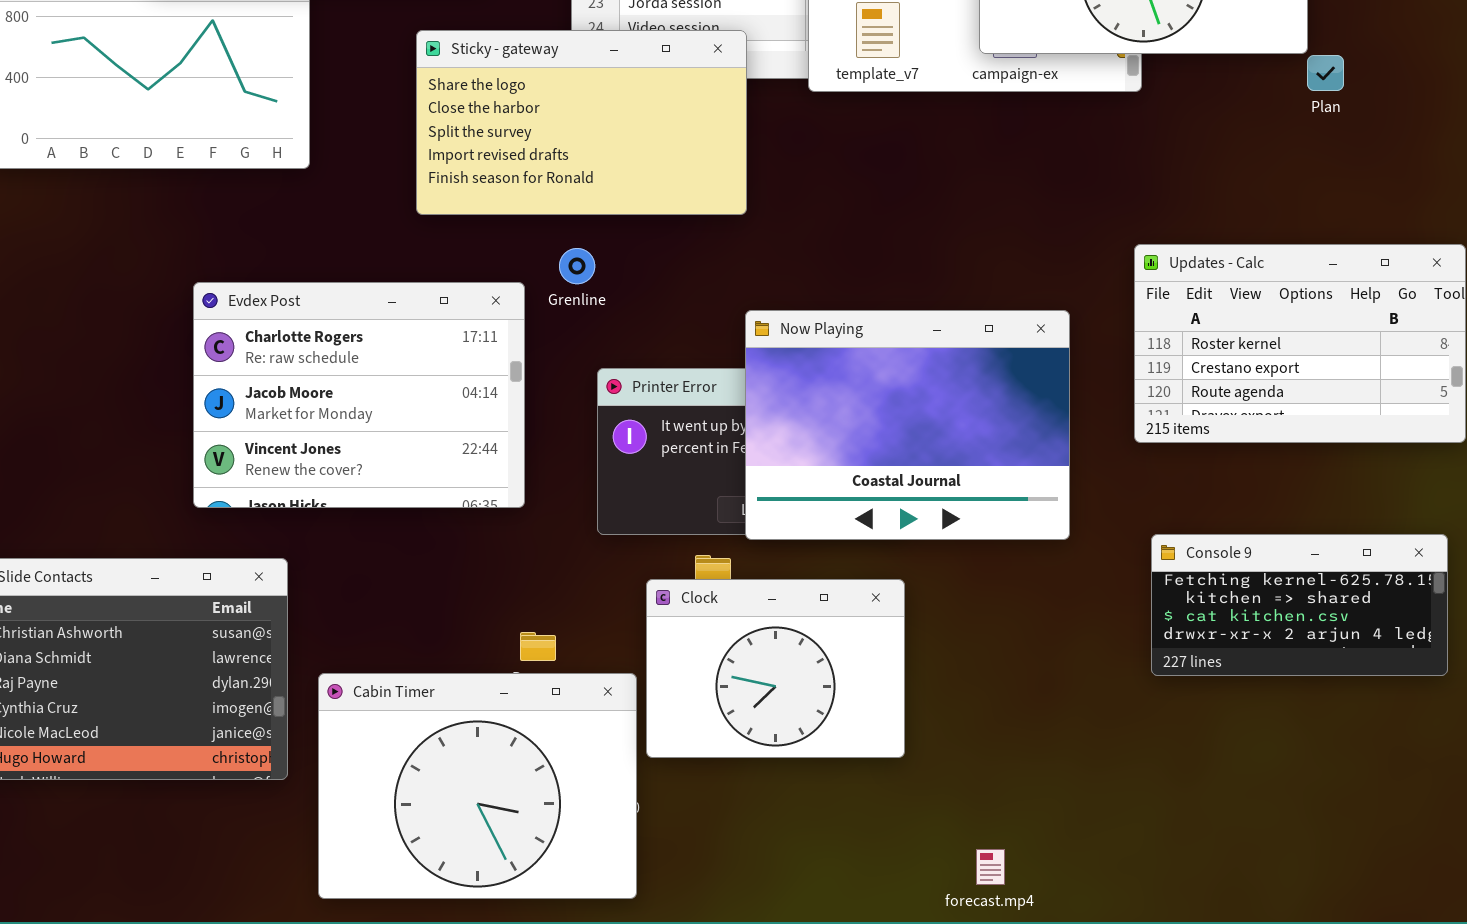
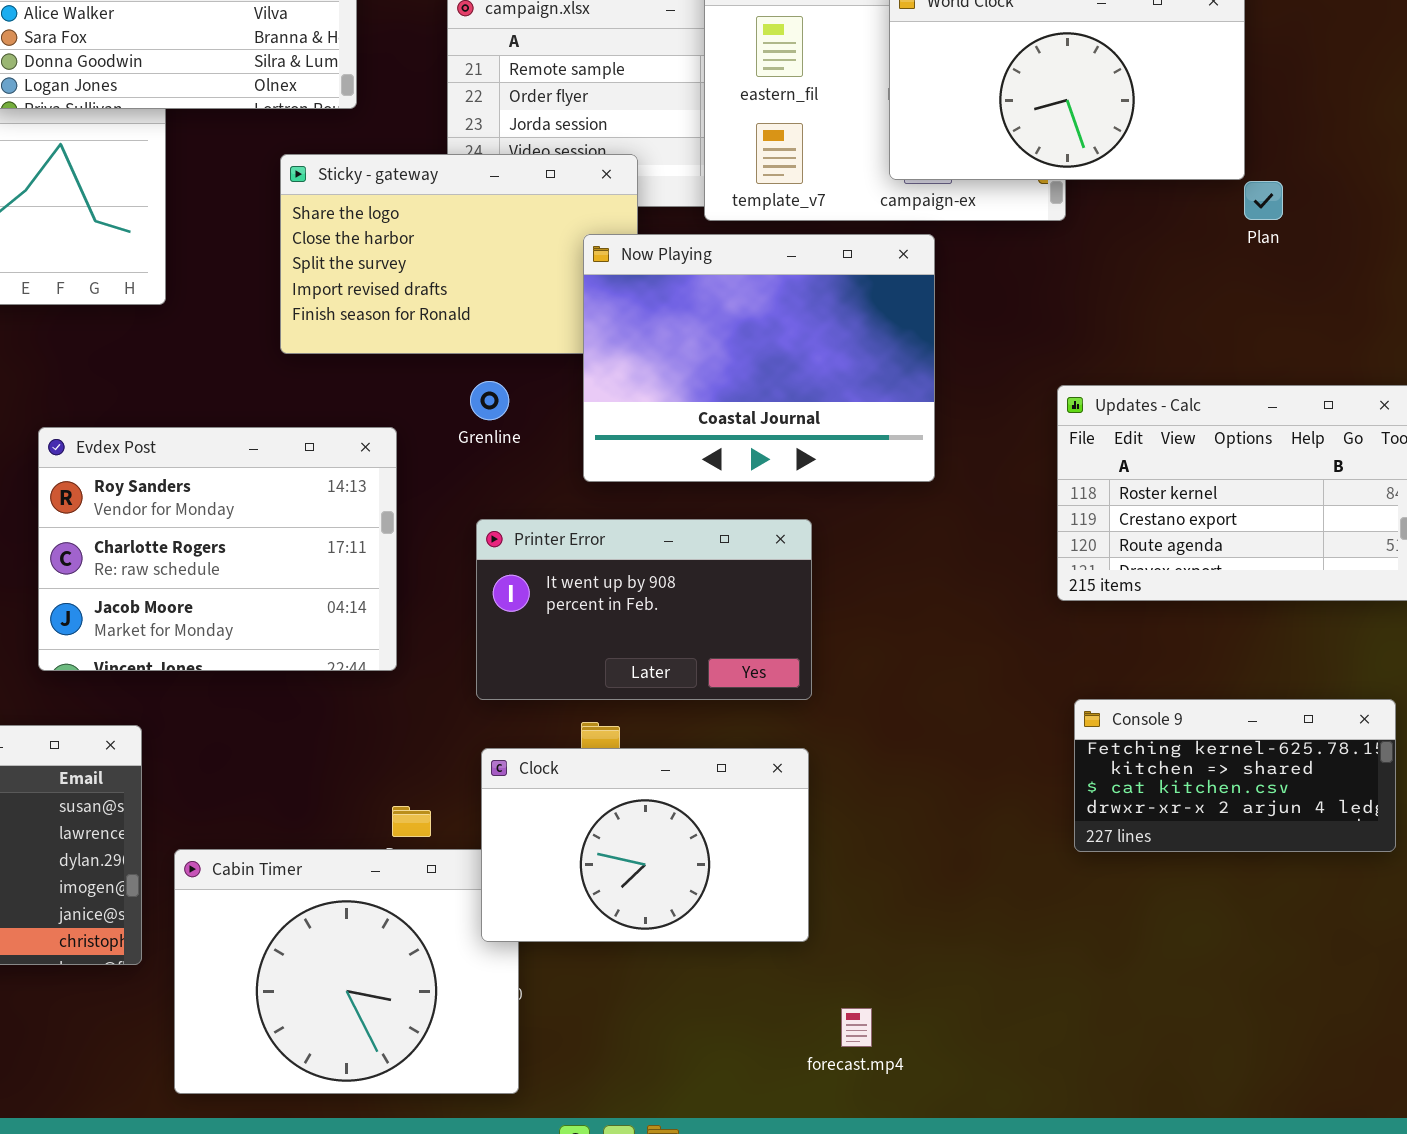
Grenline: [559,248,595,284] -> [470,381,509,420], moved
Evdex Post: [193,282,525,508] -> [38,427,397,671], scrolled up 1 row
Now Playing: [745,310,1070,540] -> [583,234,935,482], moved
Clock: [646,579,905,758] -> [481,748,809,942], resized
forecast.mp4: [976,849,1005,885] -> [841,1008,872,1047], moved

